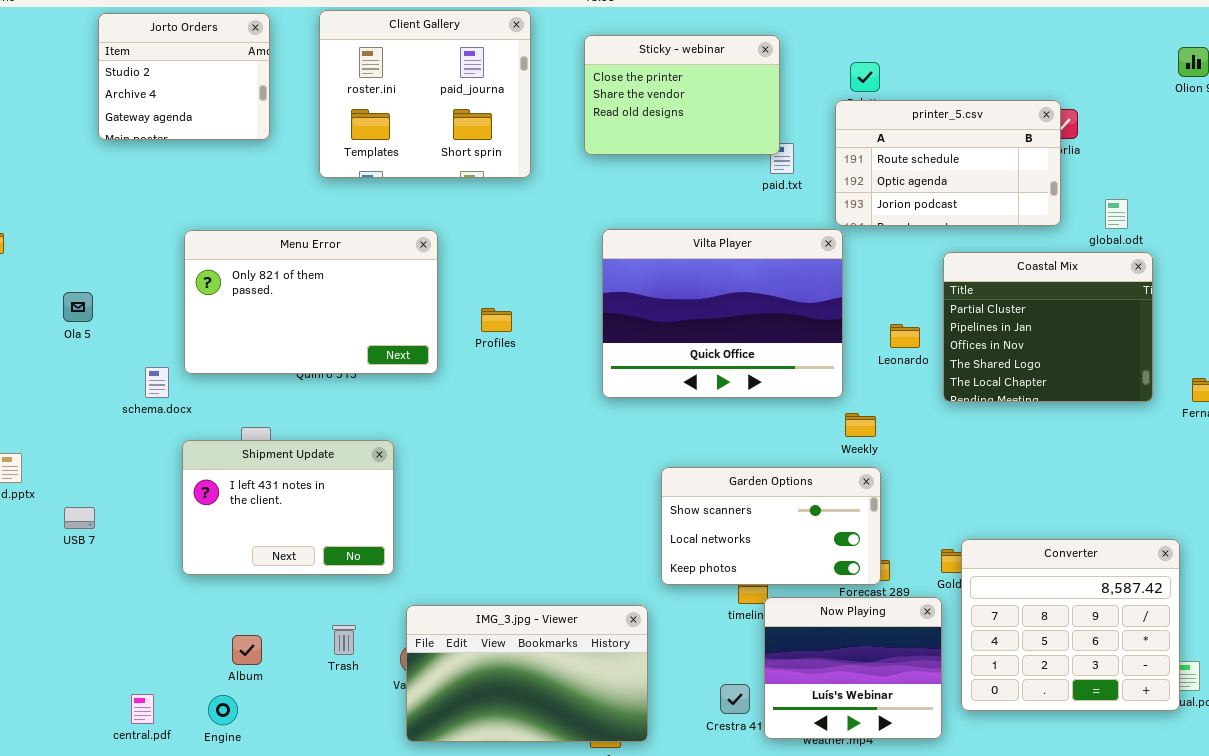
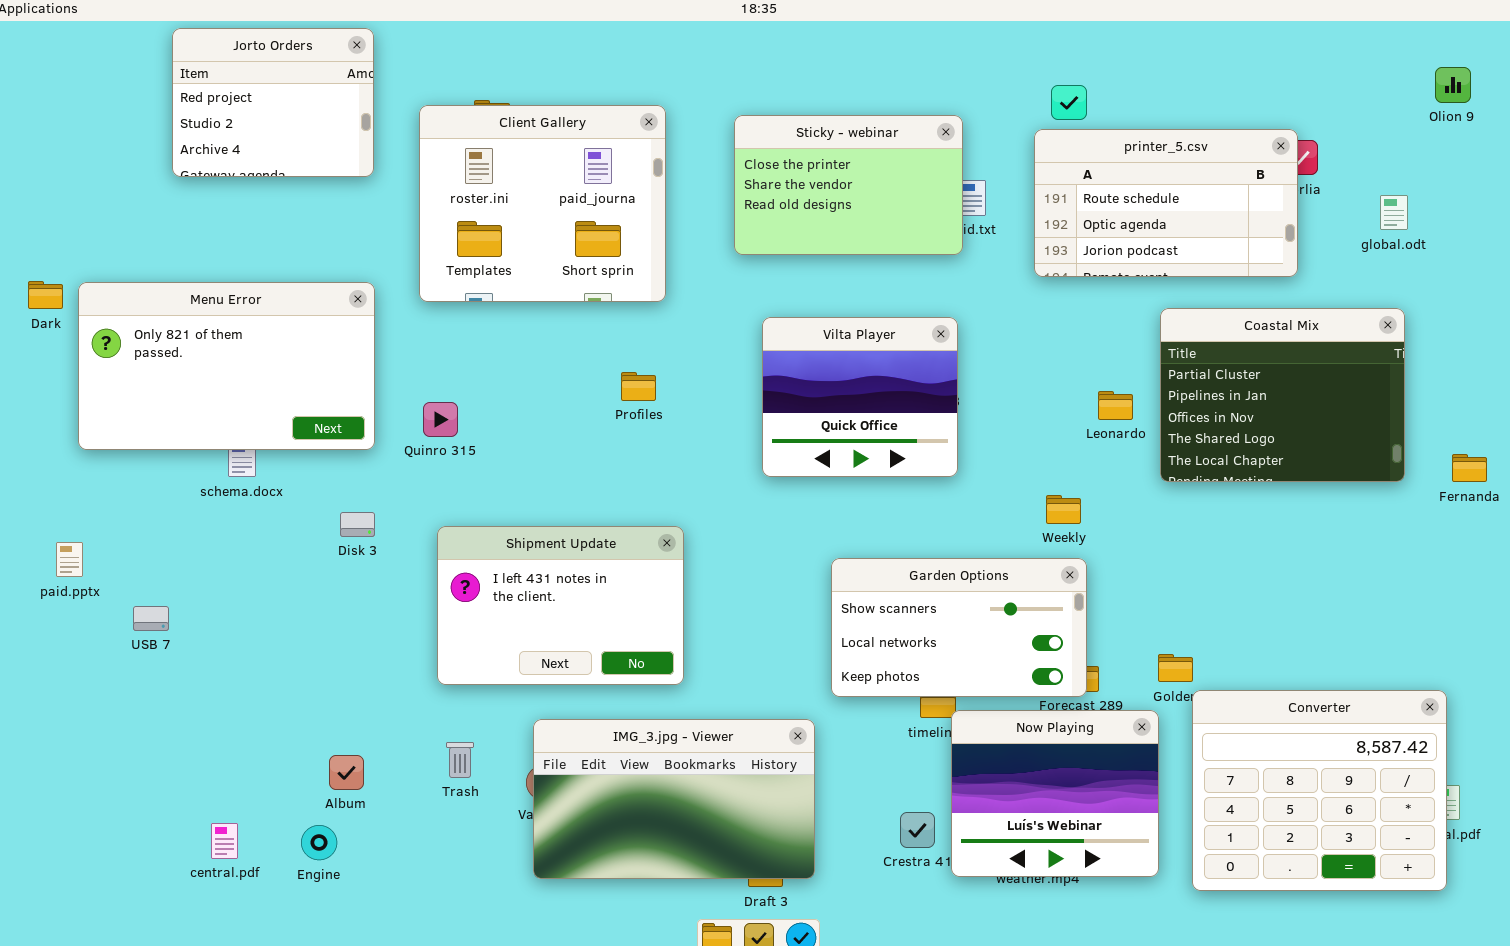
Client Gallery: [319,10,531,178] -> [419,105,666,302], moved
Jorto Orders: [98,13,270,140] -> [172,28,374,177], scrolled up 1 row
Sticky - webinar: [584,35,780,155] -> [734,115,963,255], moved
global.odt: [1105,199,1128,229] -> [1380,195,1408,230], moved
Vilta Player: [602,229,843,398] -> [762,317,958,477], resized
Menu Error: [184,230,438,374] -> [78,282,375,450], moved
Shipment Update: [182,440,394,575] -> [437,526,684,685], moved
Converter: [961,539,1180,711] -> [1192,690,1447,891], moved

